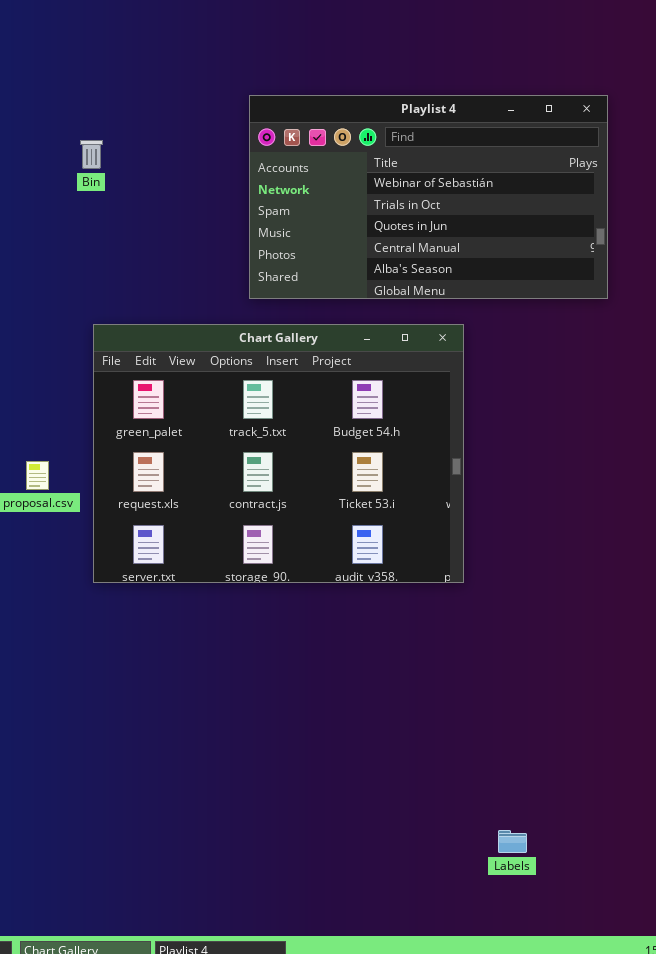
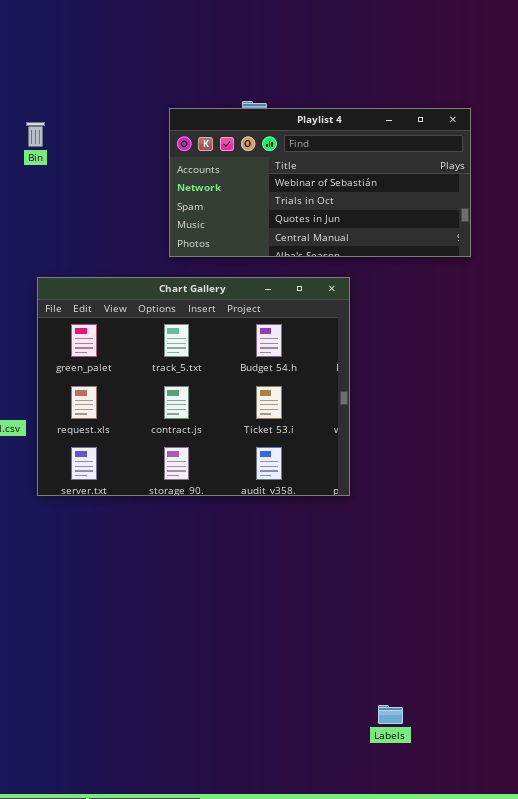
Playlist 4: [249,95,608,299] -> [169,108,471,257], resized

